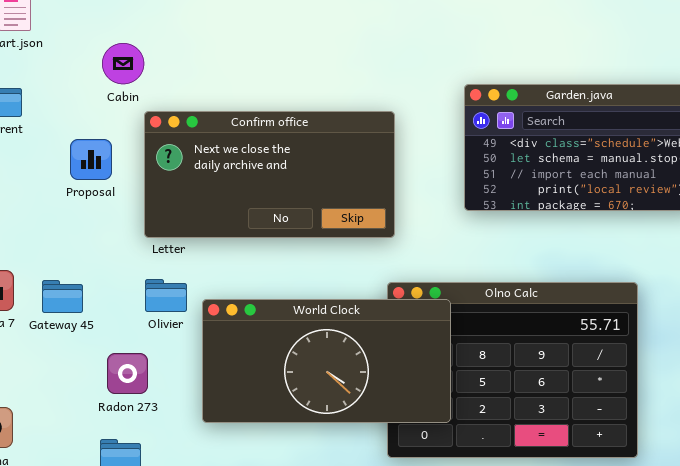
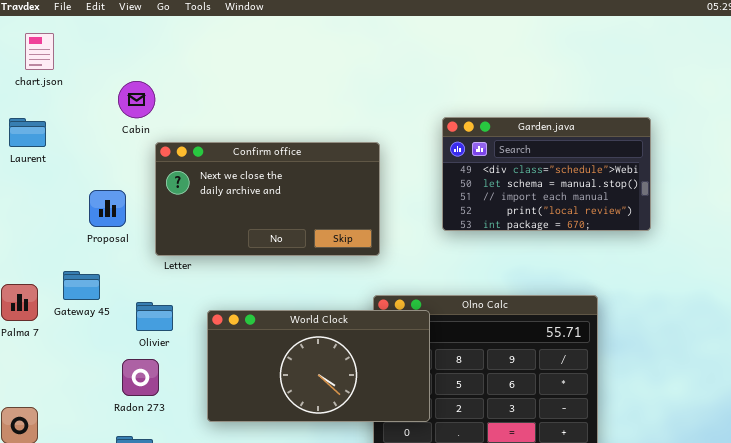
Proposal: [70,139,112,180] -> [89,190,126,227], moved
Olivier: [145,279,187,312] -> [136,302,173,331], moved
Gateway 45: [42,280,83,313] -> [63,271,100,300], moved

